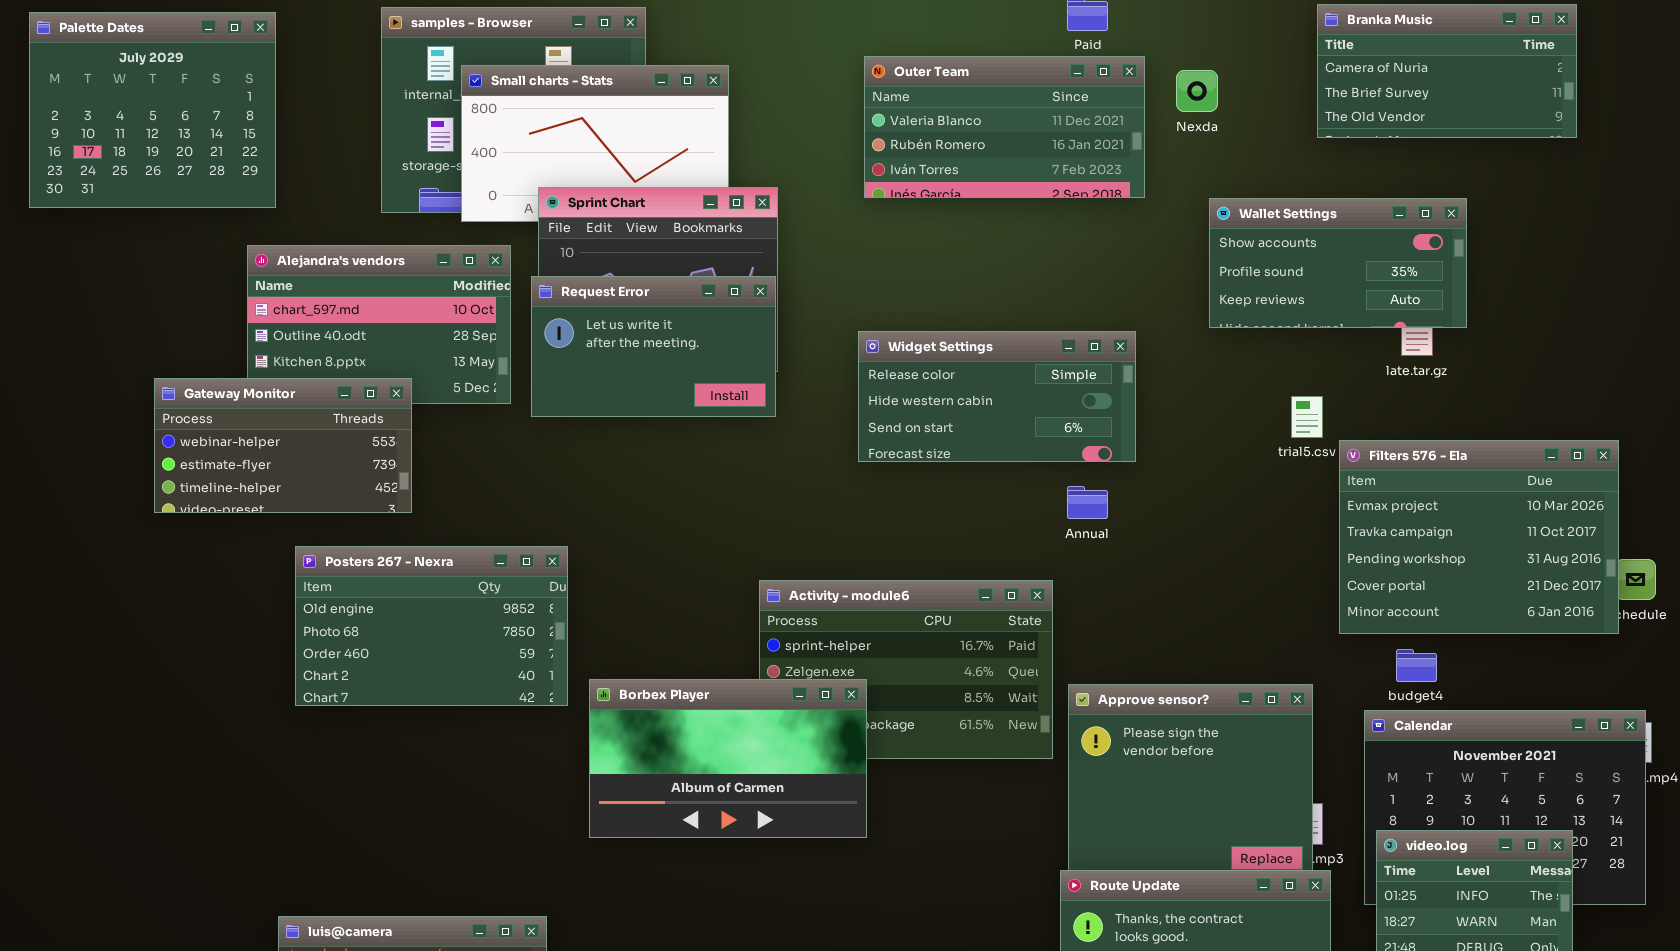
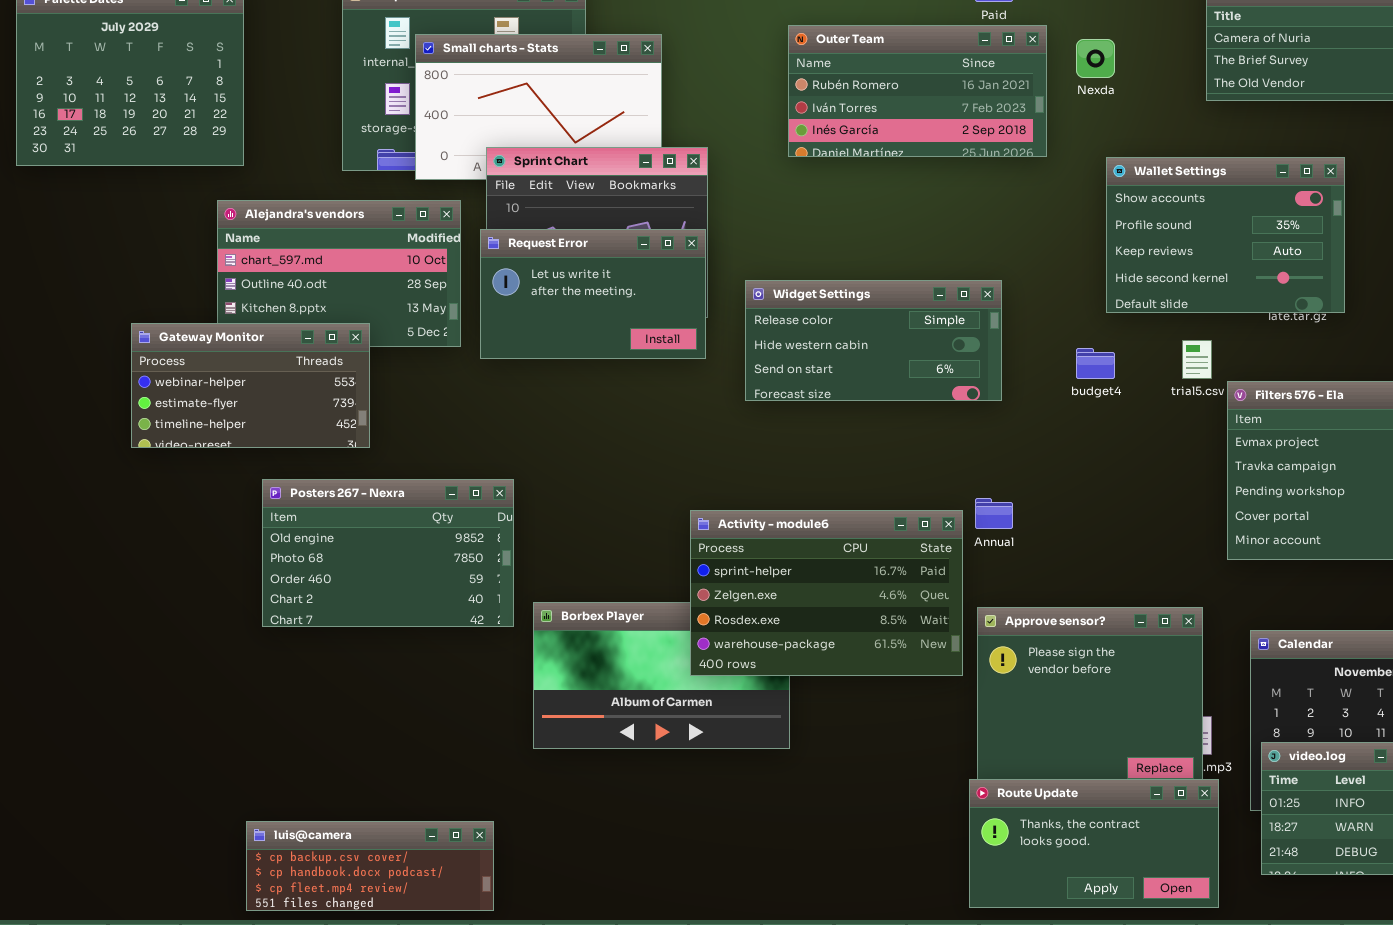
Outer Team: [864,56,1145,198] -> [788,25,1047,157], scrolled down 1 row
Wallet Settings: [1209,198,1467,328] -> [1106,157,1345,313], resized
Widget Settings: [858,331,1136,462] -> [745,280,1002,401], moved
Annual: [1067,486,1108,519] -> [975,498,1013,529], moved
Activity - module6: [759,580,1053,759] -> [690,510,963,676], raised
budget4: [1396,649,1437,682] -> [1076,348,1115,379], moved

